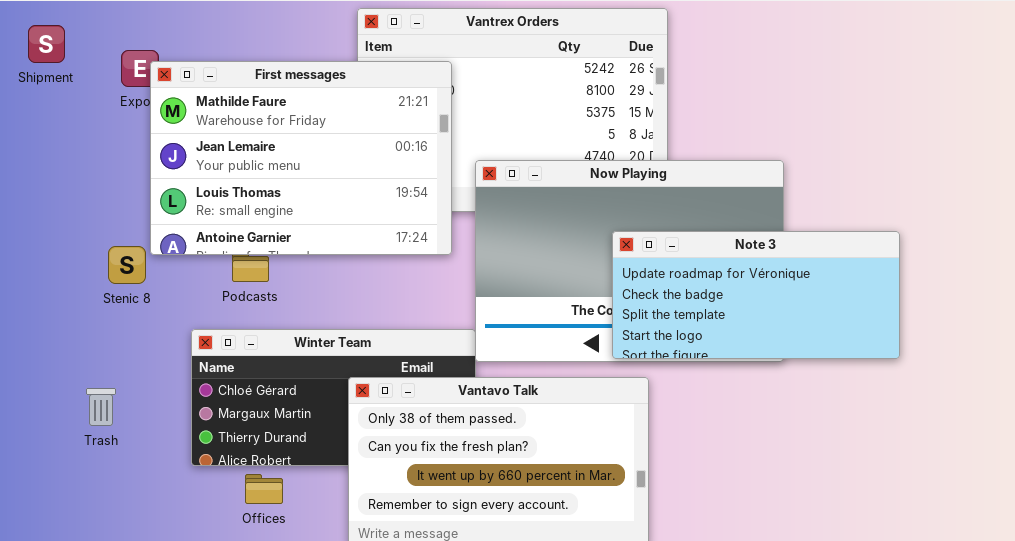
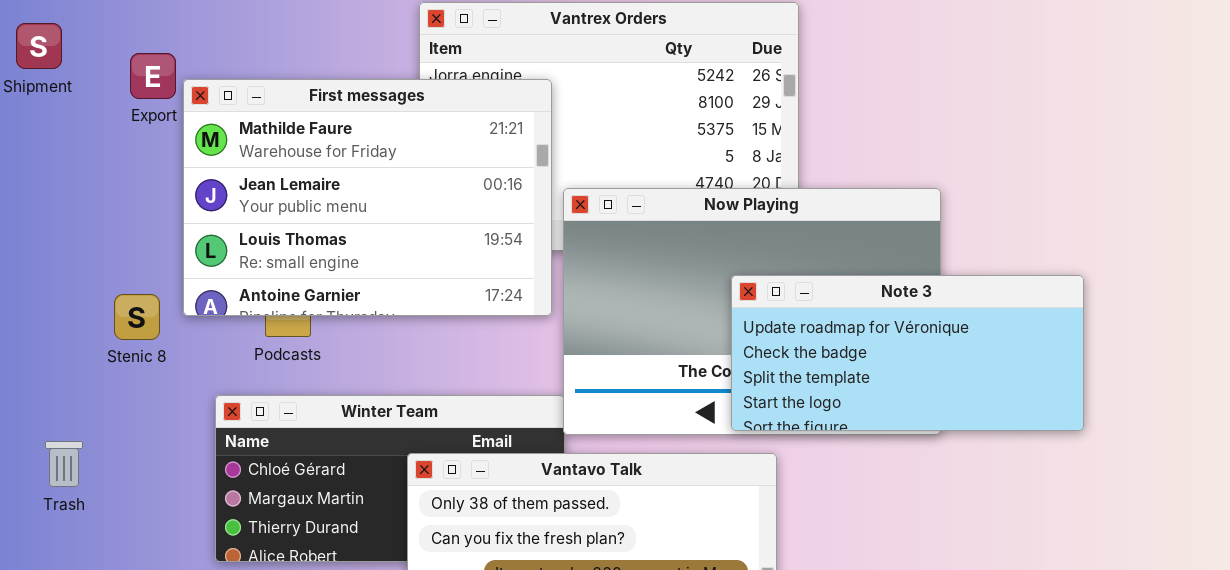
First messages: [150,61,452,255] -> [183,79,552,316], moved
Trash: [86,388,116,426] -> [45,441,83,487], moved

